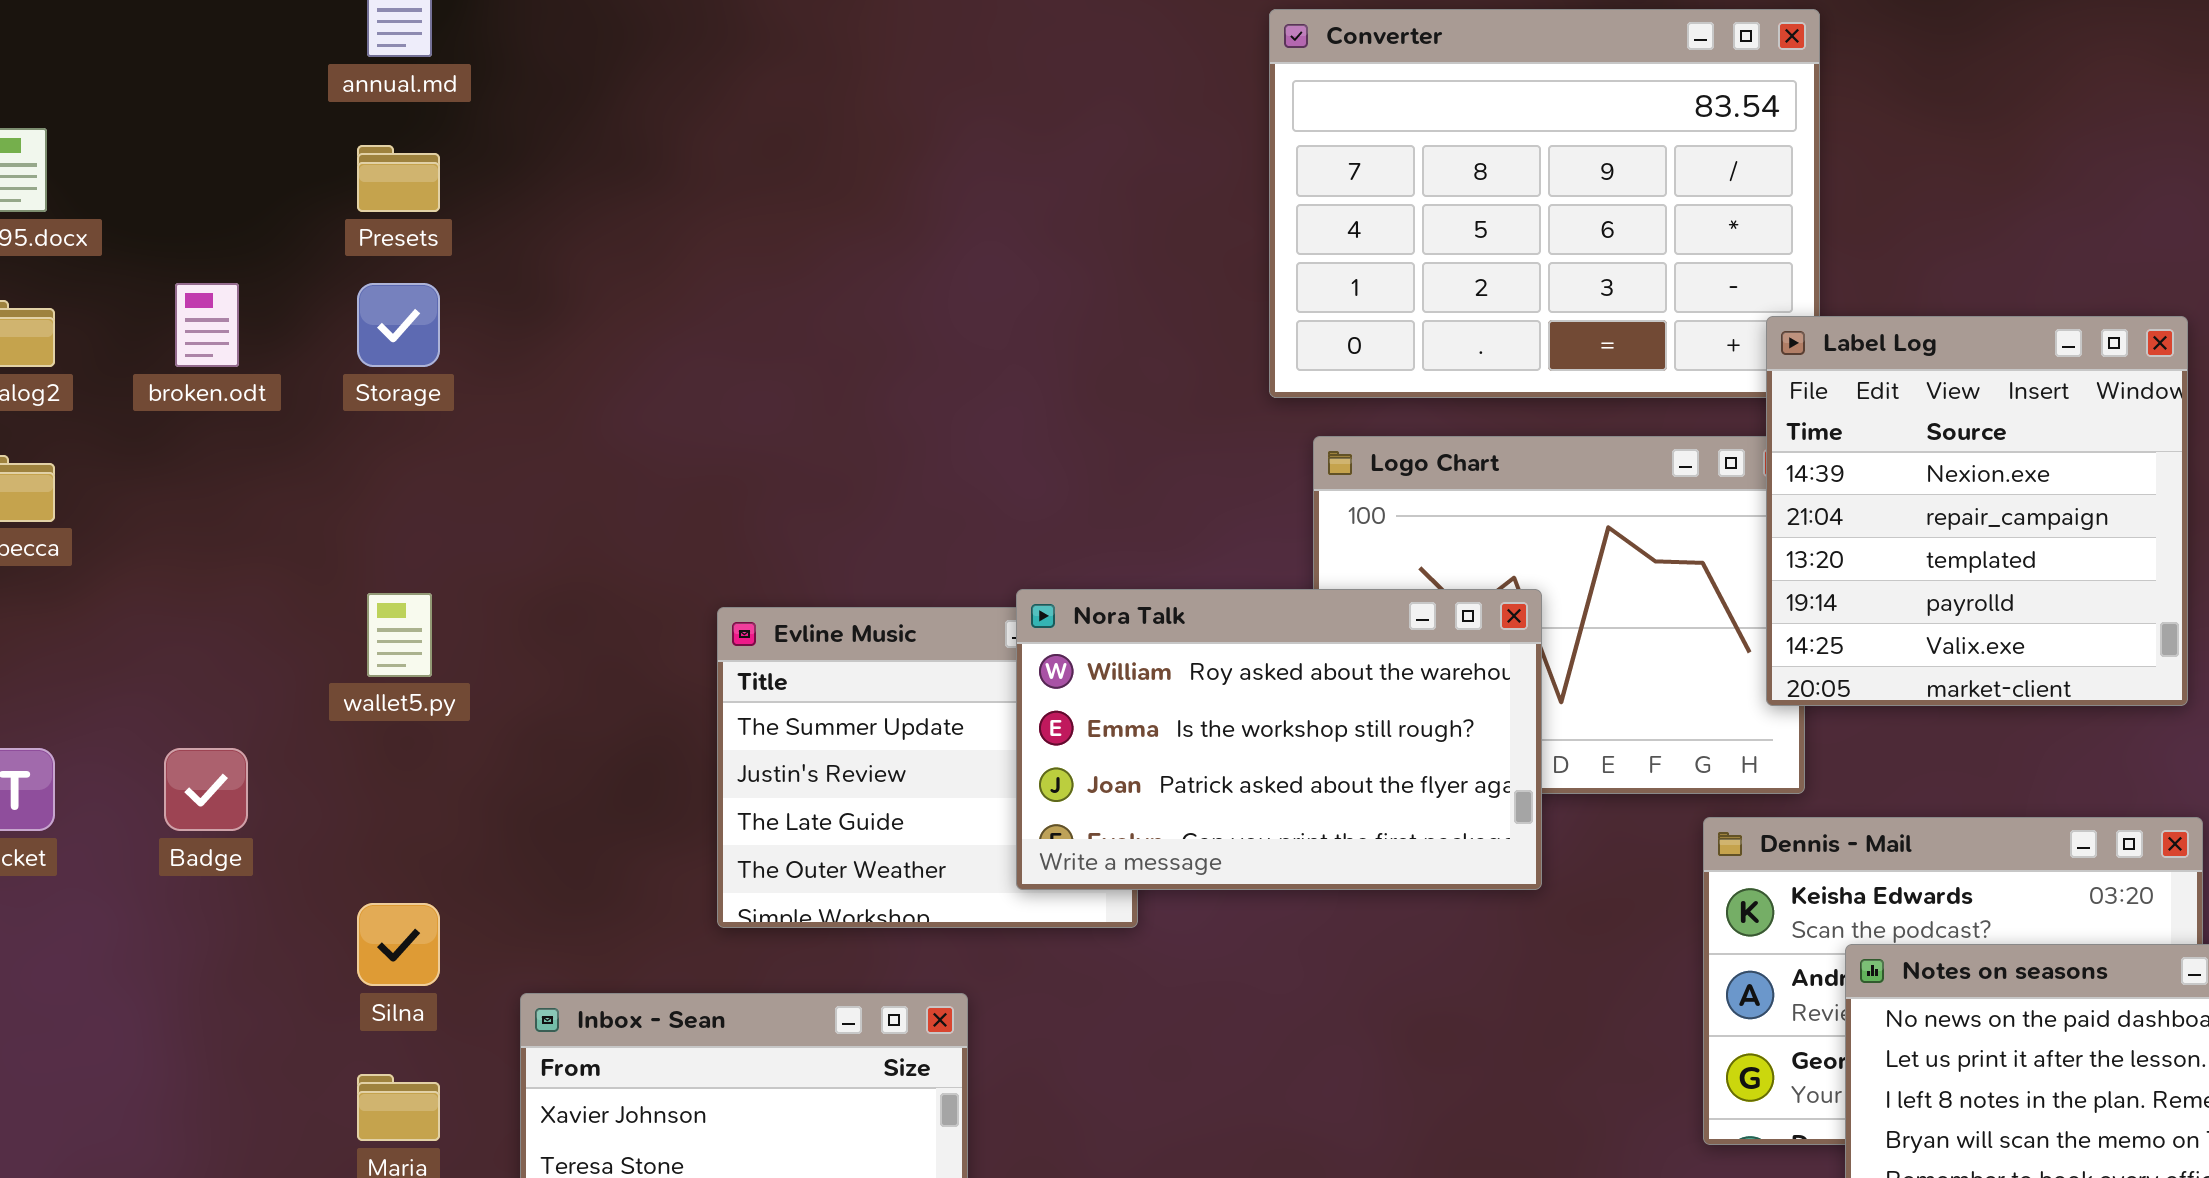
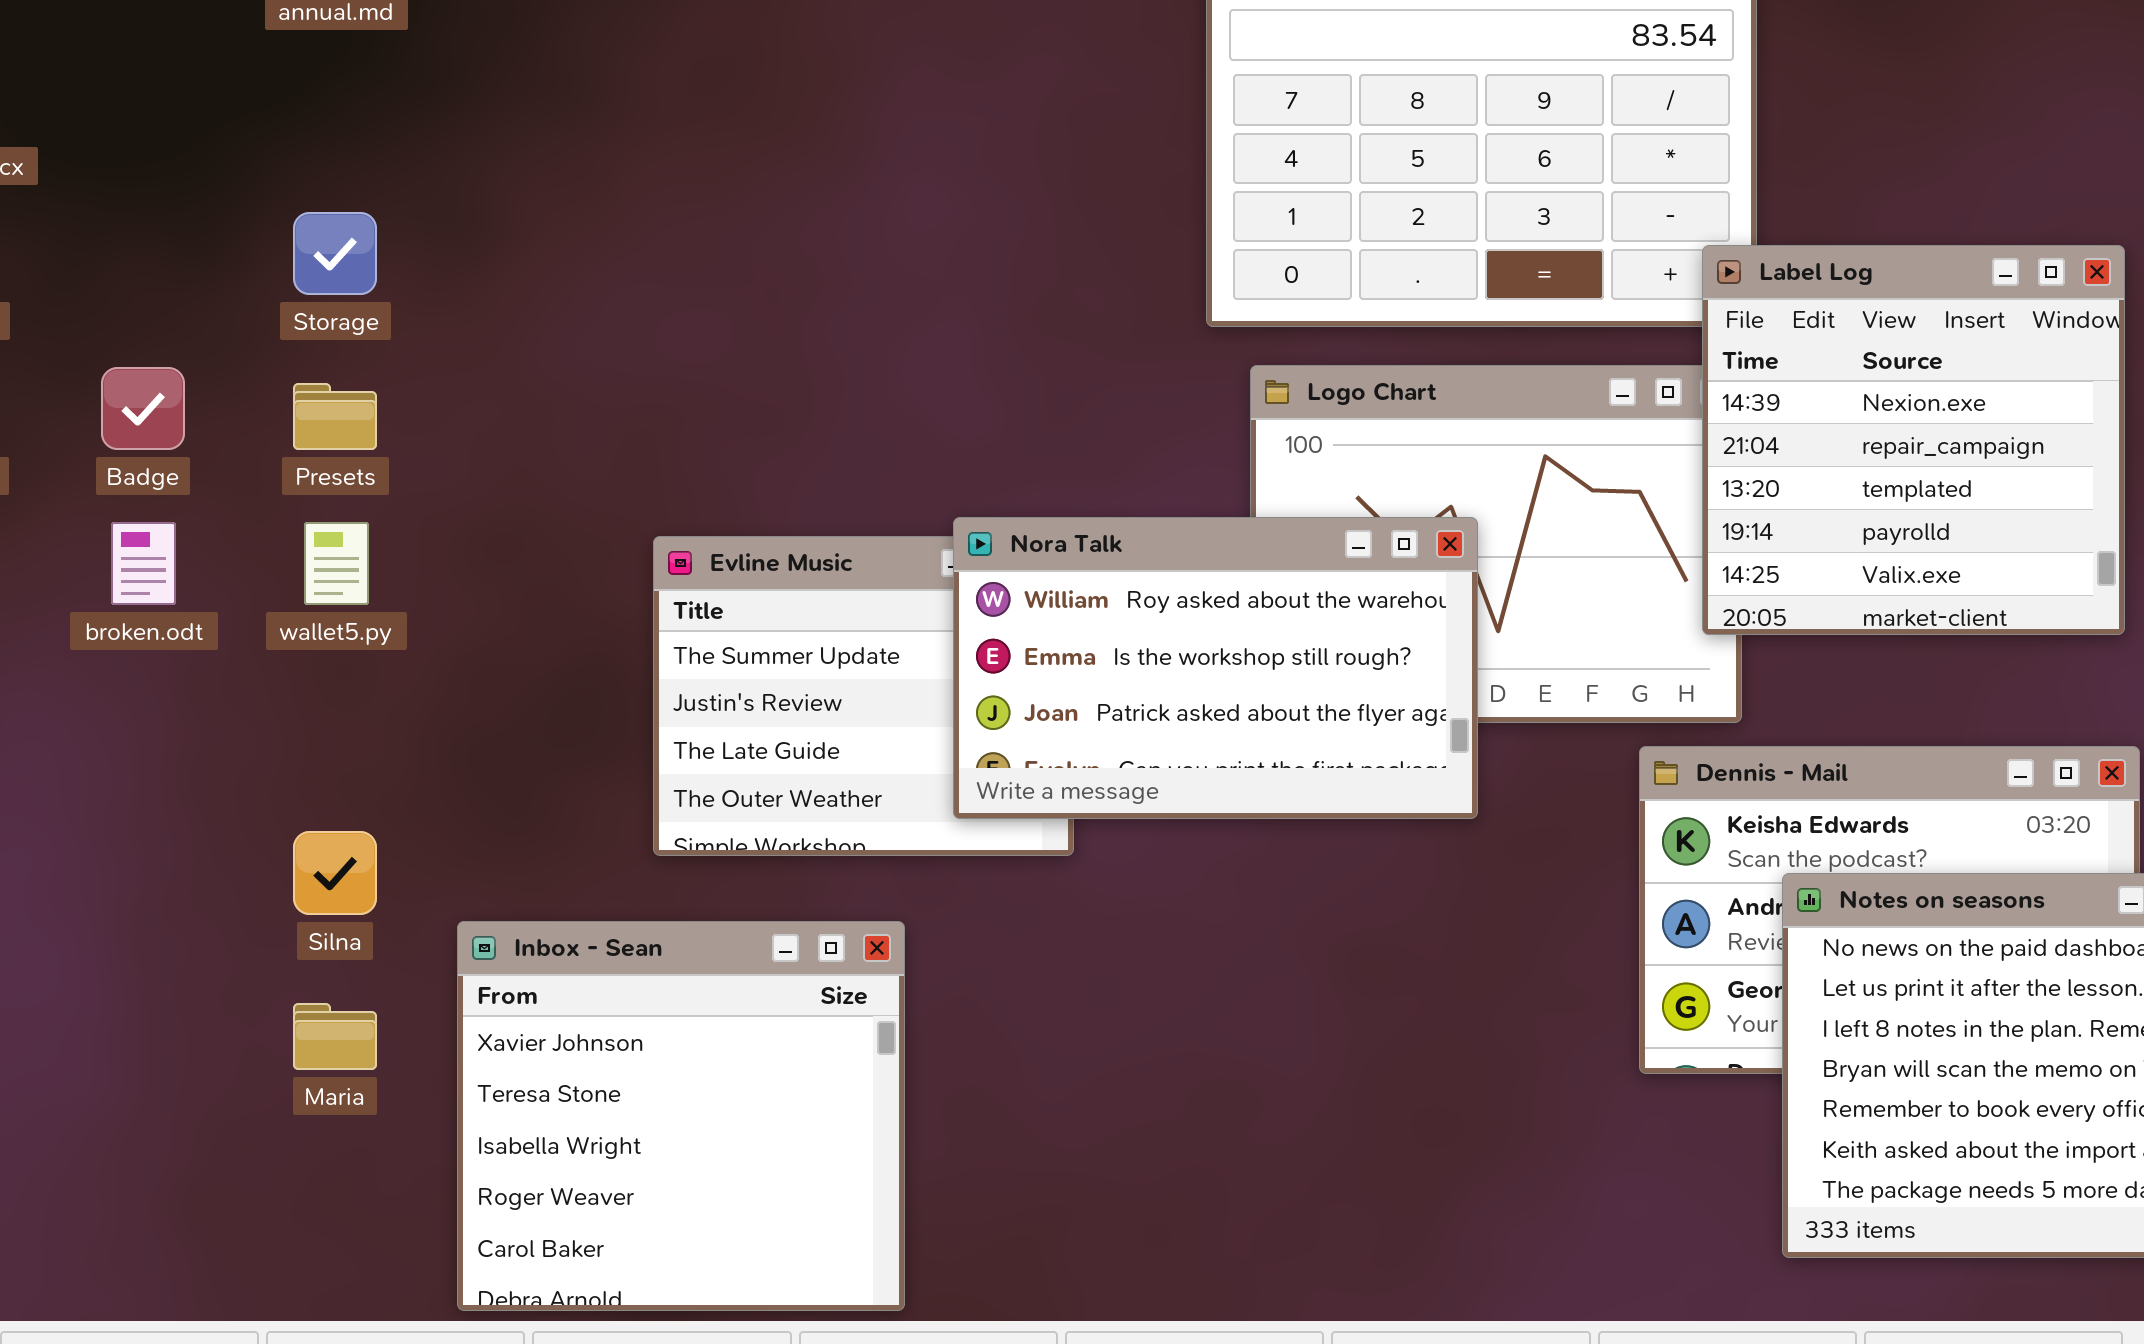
Presets: [357,145,440,212] -> [293,383,377,450], moved
broken.odt: [175,283,239,367] -> [111,522,176,605], moved
Badge: [164,748,248,831] -> [101,367,185,450], moved

